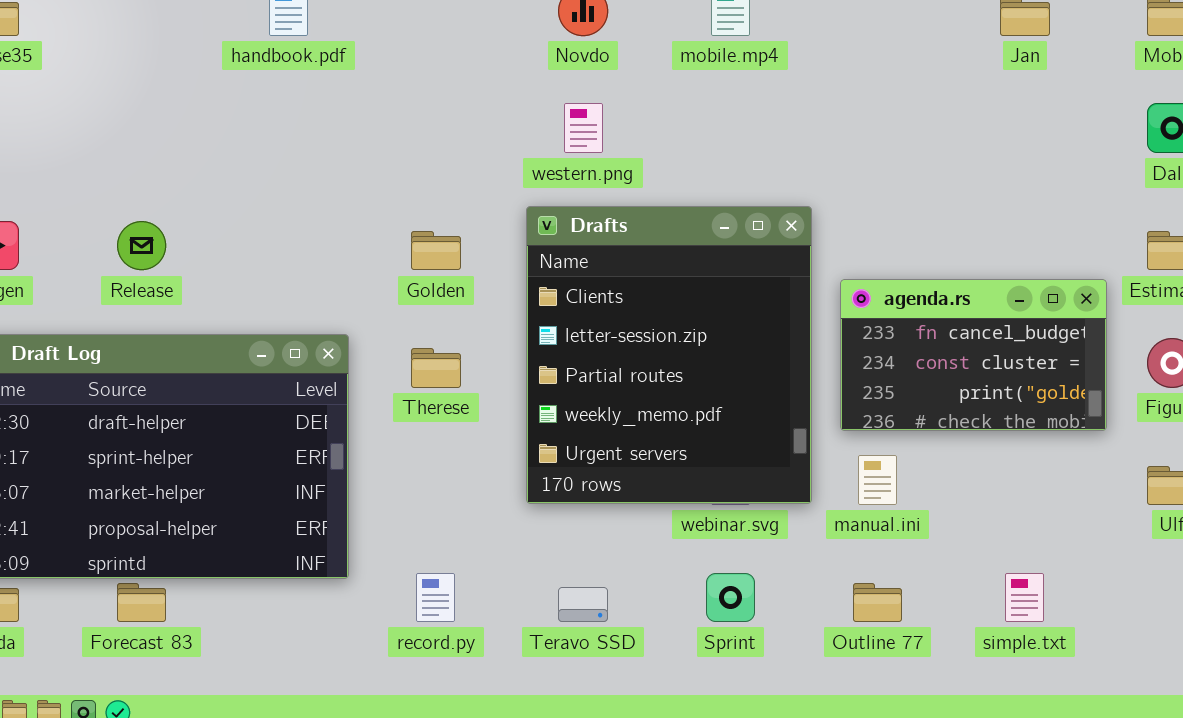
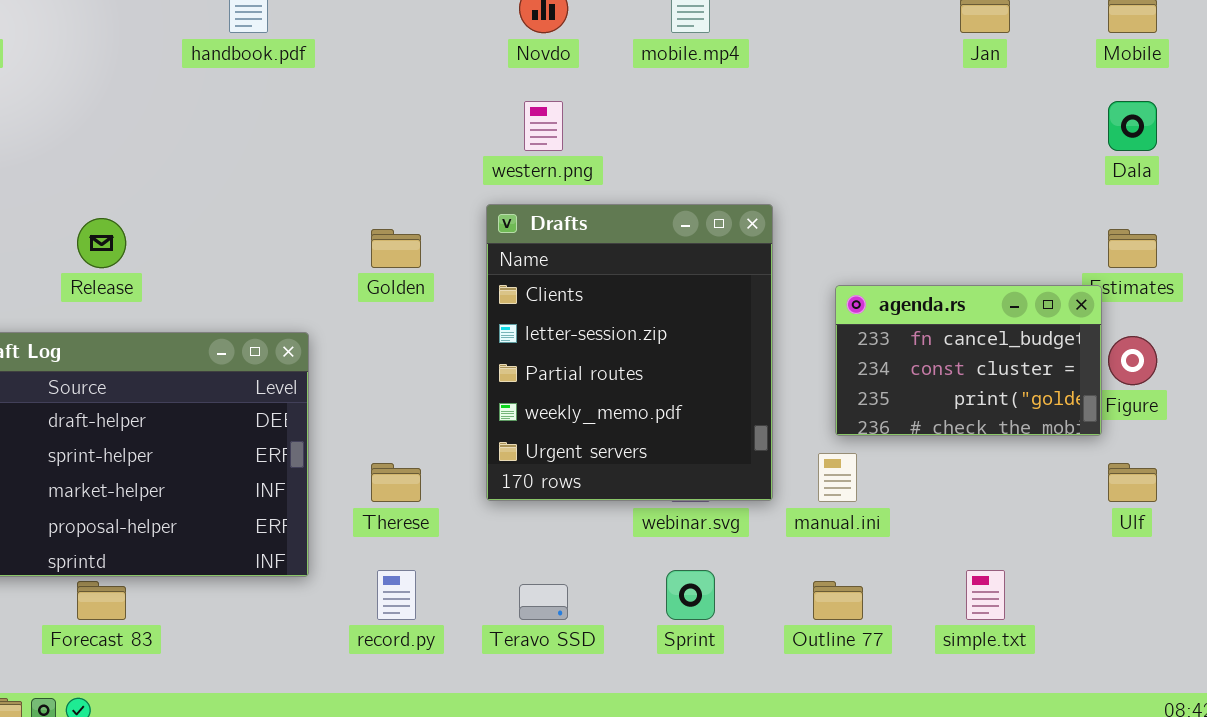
agenda.rs: [840,279,1107,431] -> [835,285,1102,436], moved
Therese: [411,348,461,388] -> [371,463,421,502], moved

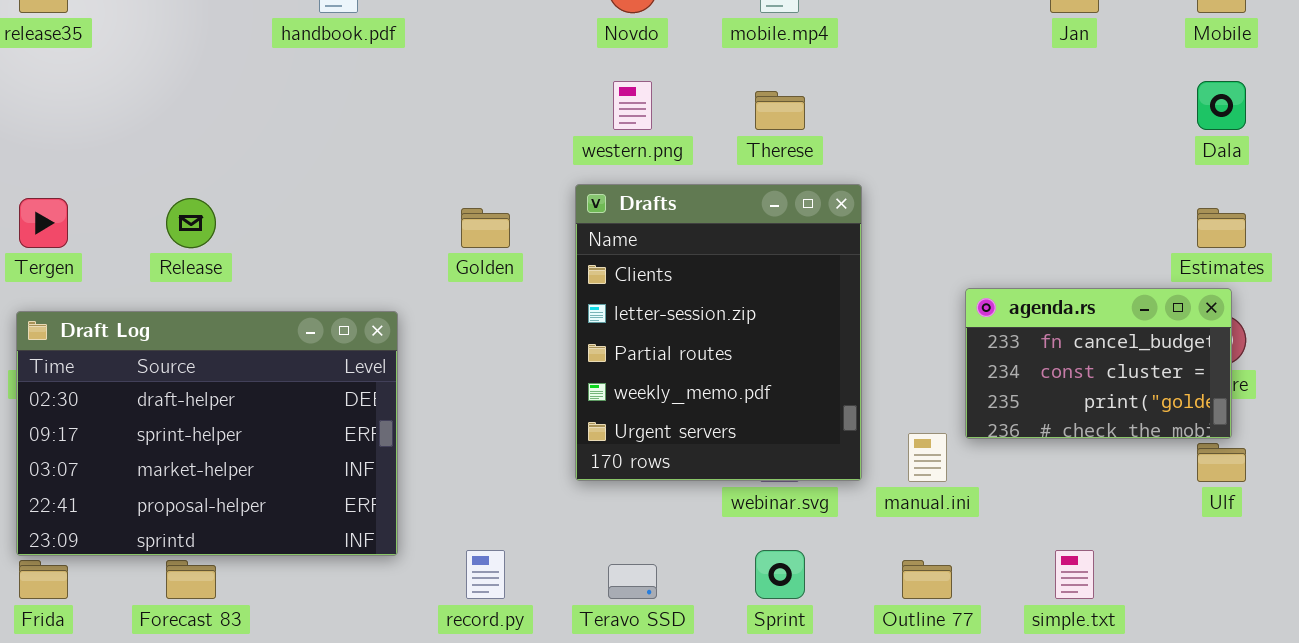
agenda.rs: [835,285,1102,436] -> [965,288,1232,439], moved
Therese: [371,463,421,502] -> [755,91,805,130], moved

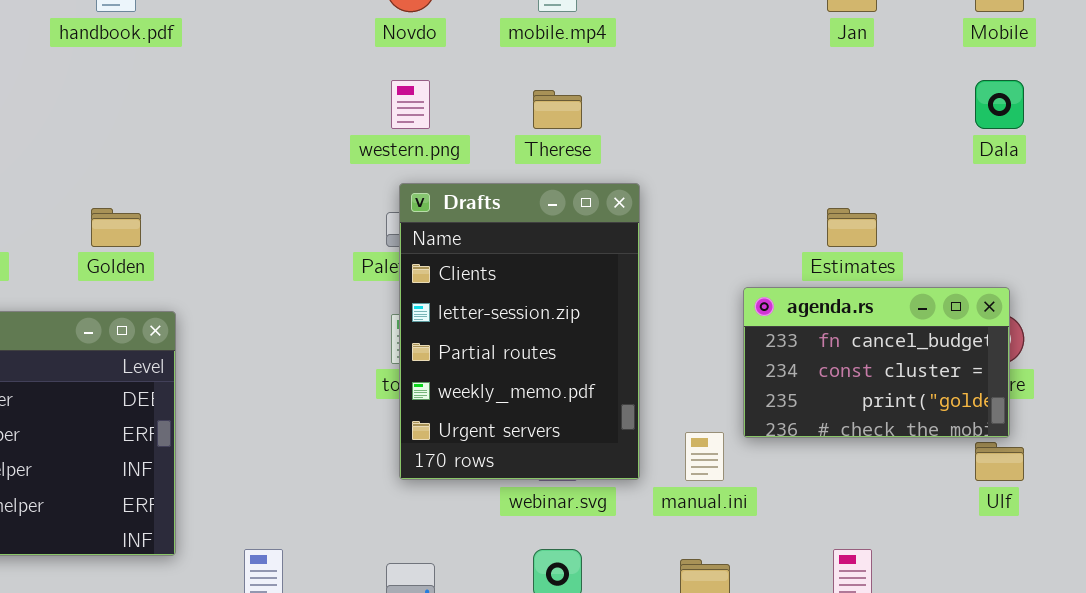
Drafts: [575,184,862,481] -> [399,183,640,480], resized
Golden: [461,208,510,248] -> [91,208,141,247], moved
Estimates: [1197,208,1246,248] -> [827,208,877,247], moved

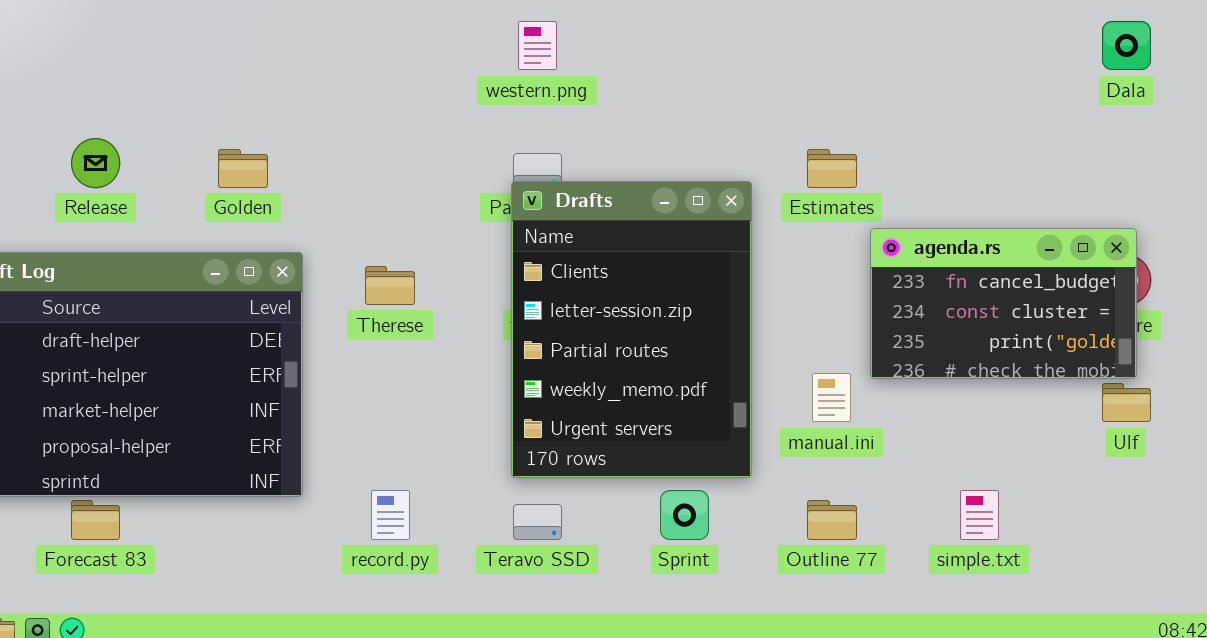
Therese: [533,90,582,129] -> [365,266,415,305], moved
Drafts: [399,183,640,480] -> [511,181,752,478], moved
Estimates: [827,208,877,247] -> [807,149,857,188], moved

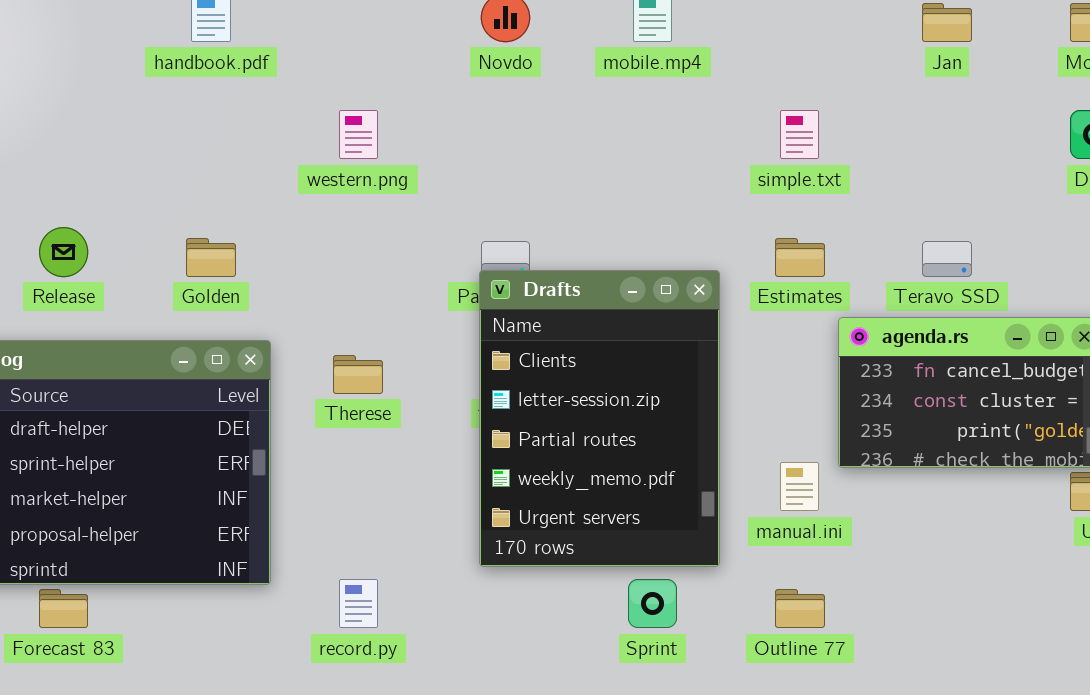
western.png: [518,21,557,70] -> [339,110,378,159], moved
simple.txt: [960,490,999,540] -> [780,110,819,159], moved
Teravo SSD: [513,504,562,540] -> [922,241,972,277], moved

